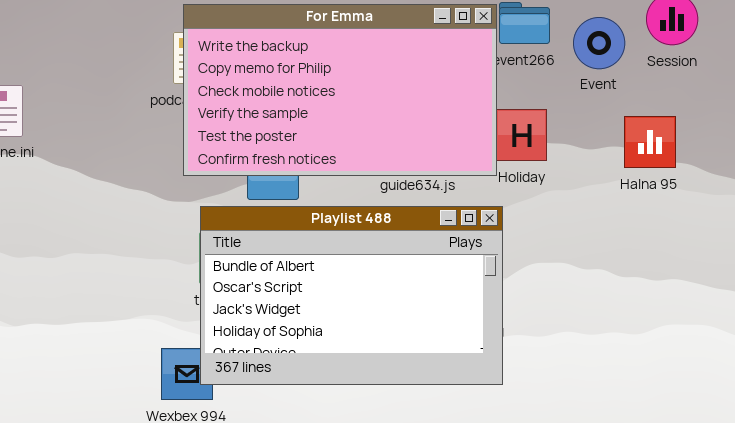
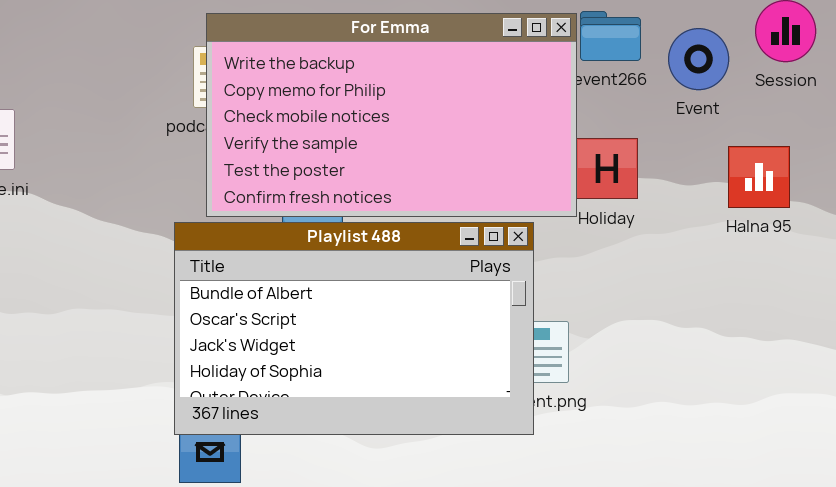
Playlist 488: [200,206,503,385] -> [174,222,534,435], moved

